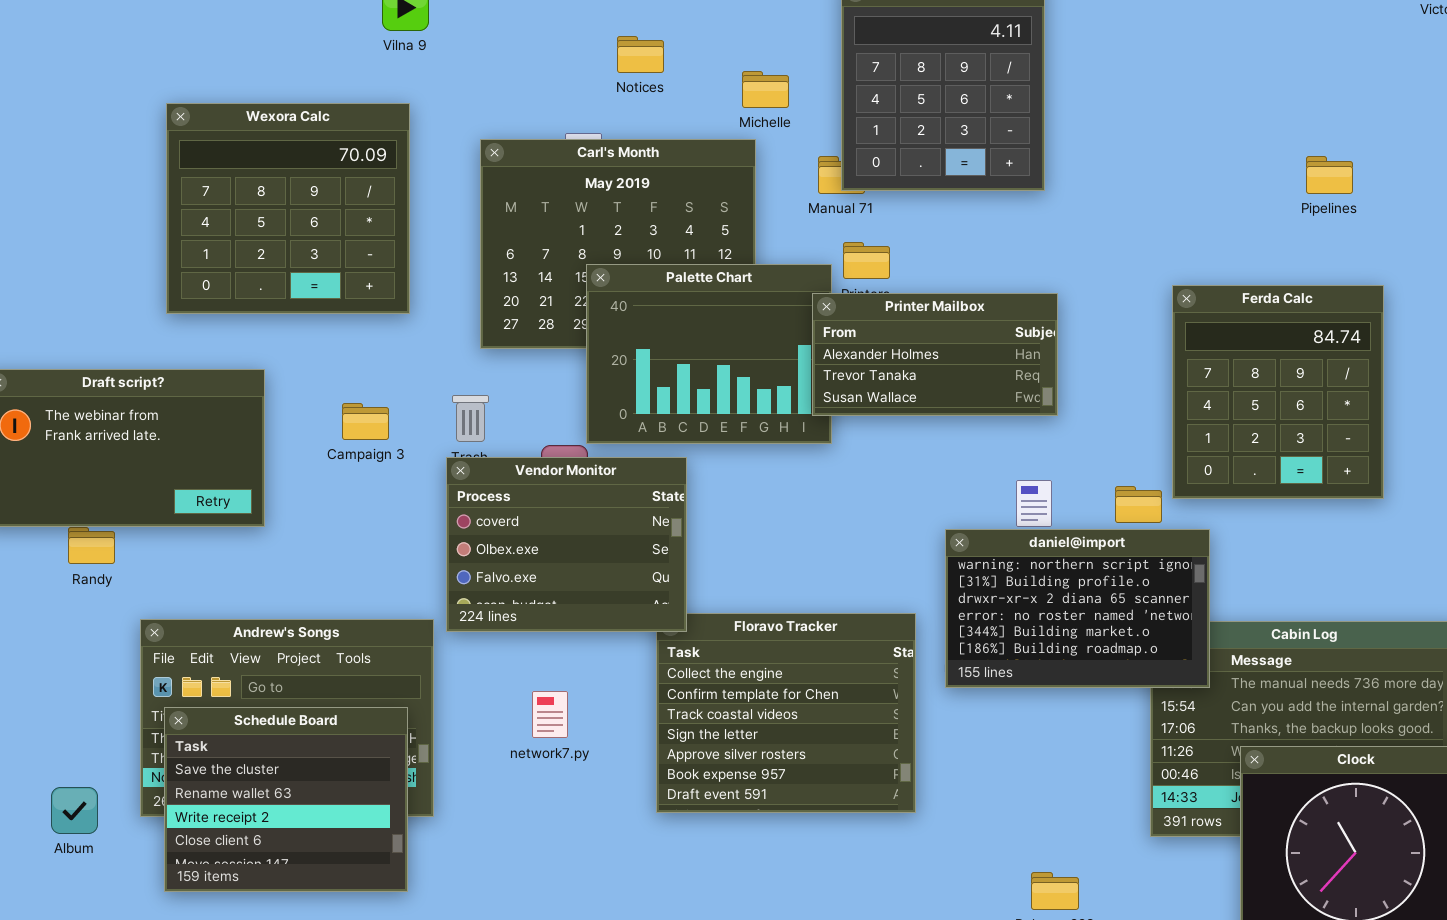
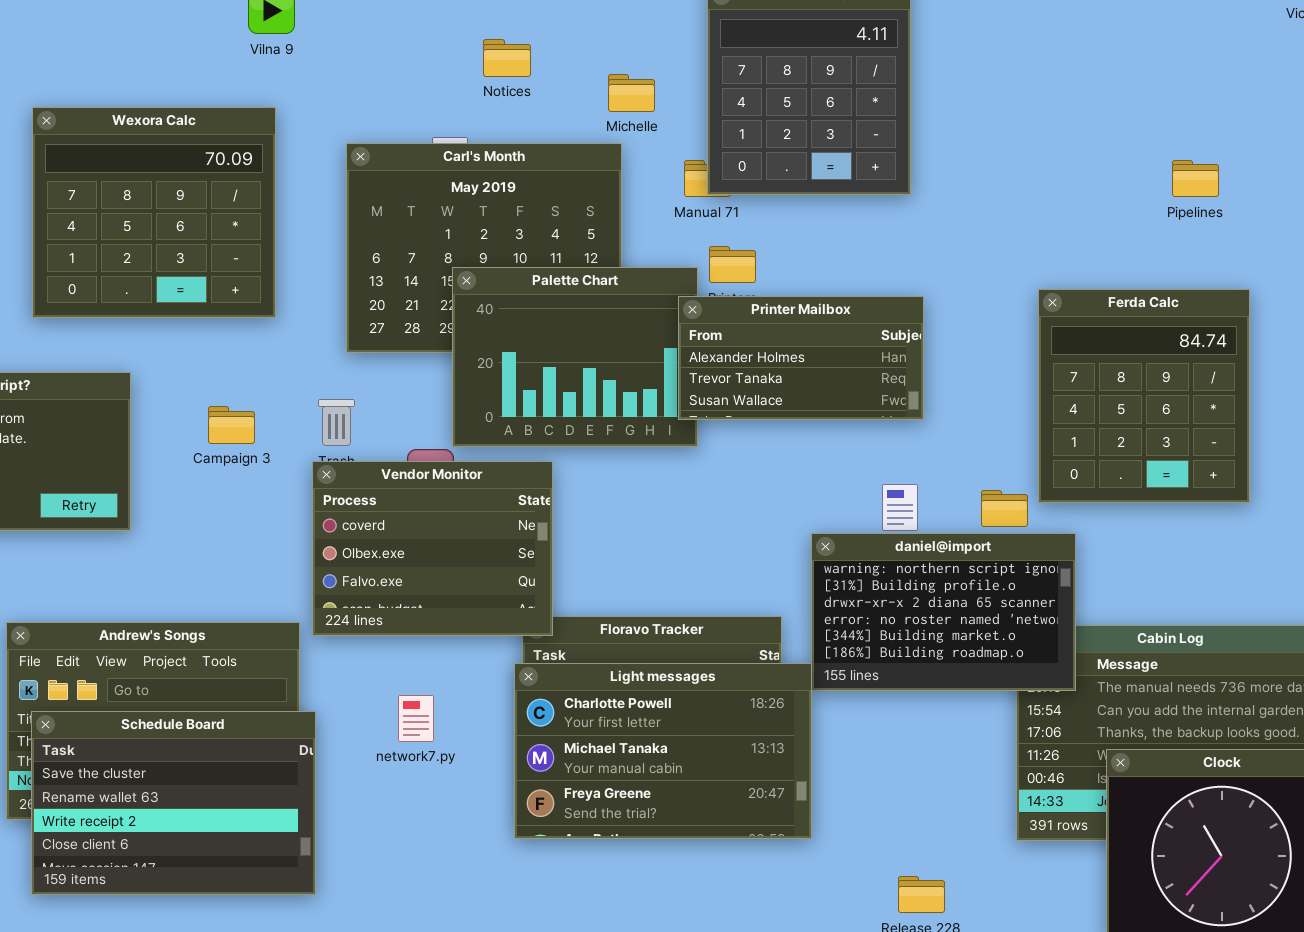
Light messages: none -> [514,663,812,839], opened
Schedule Board: [164,707,408,892] -> [31,711,316,895], resized

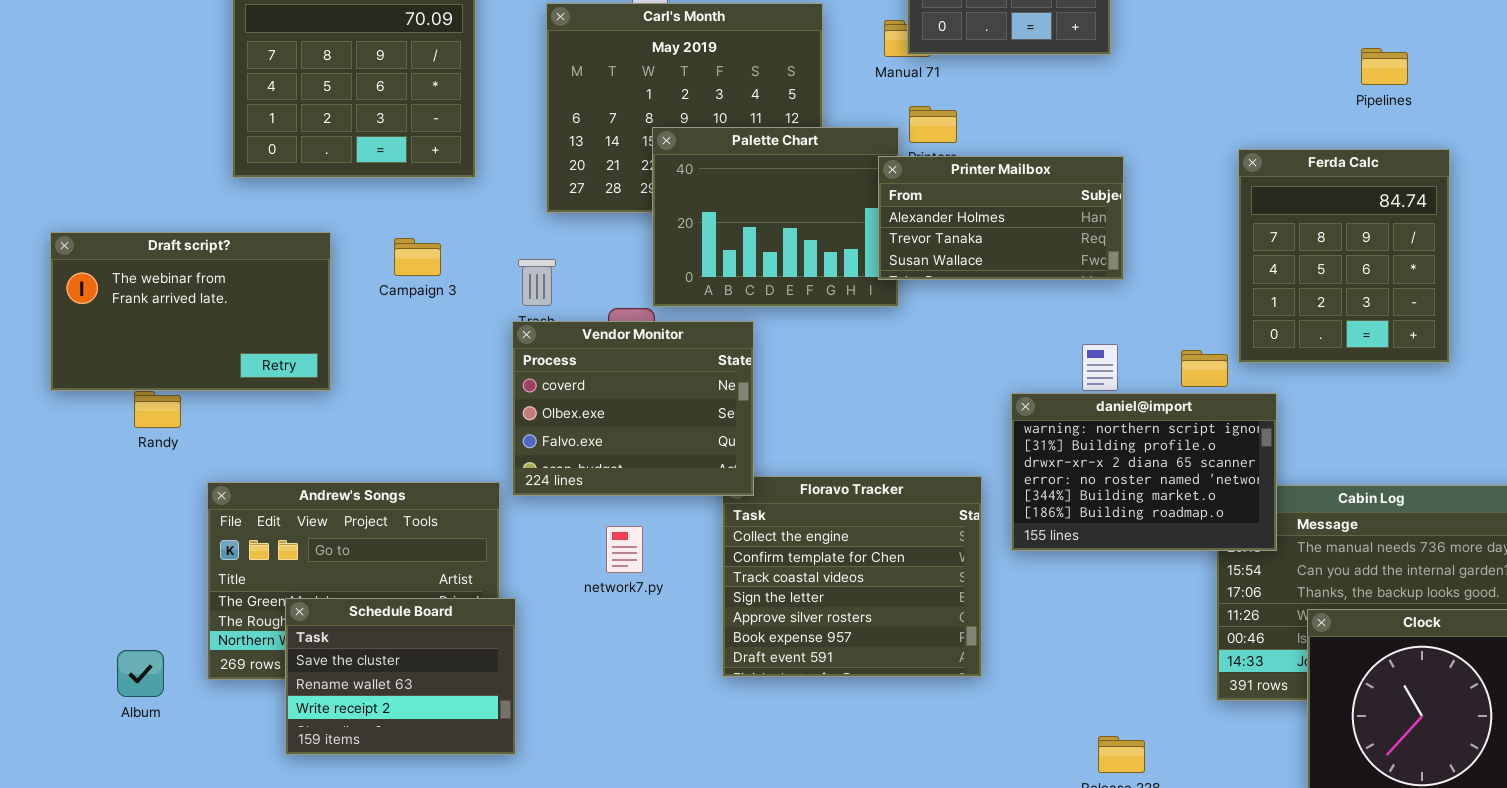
Pipelines: [1172,160,1219,197] -> [1361,48,1408,85], moved
Campaign 3: [208,406,255,444] -> [394,238,441,276], moved
Light messages: [514,663,812,839] -> none, closed
network7.py: [398,695,434,742] -> [606,526,643,573], moved
Schedule Board: [31,711,316,895] -> [285,598,516,755], resized

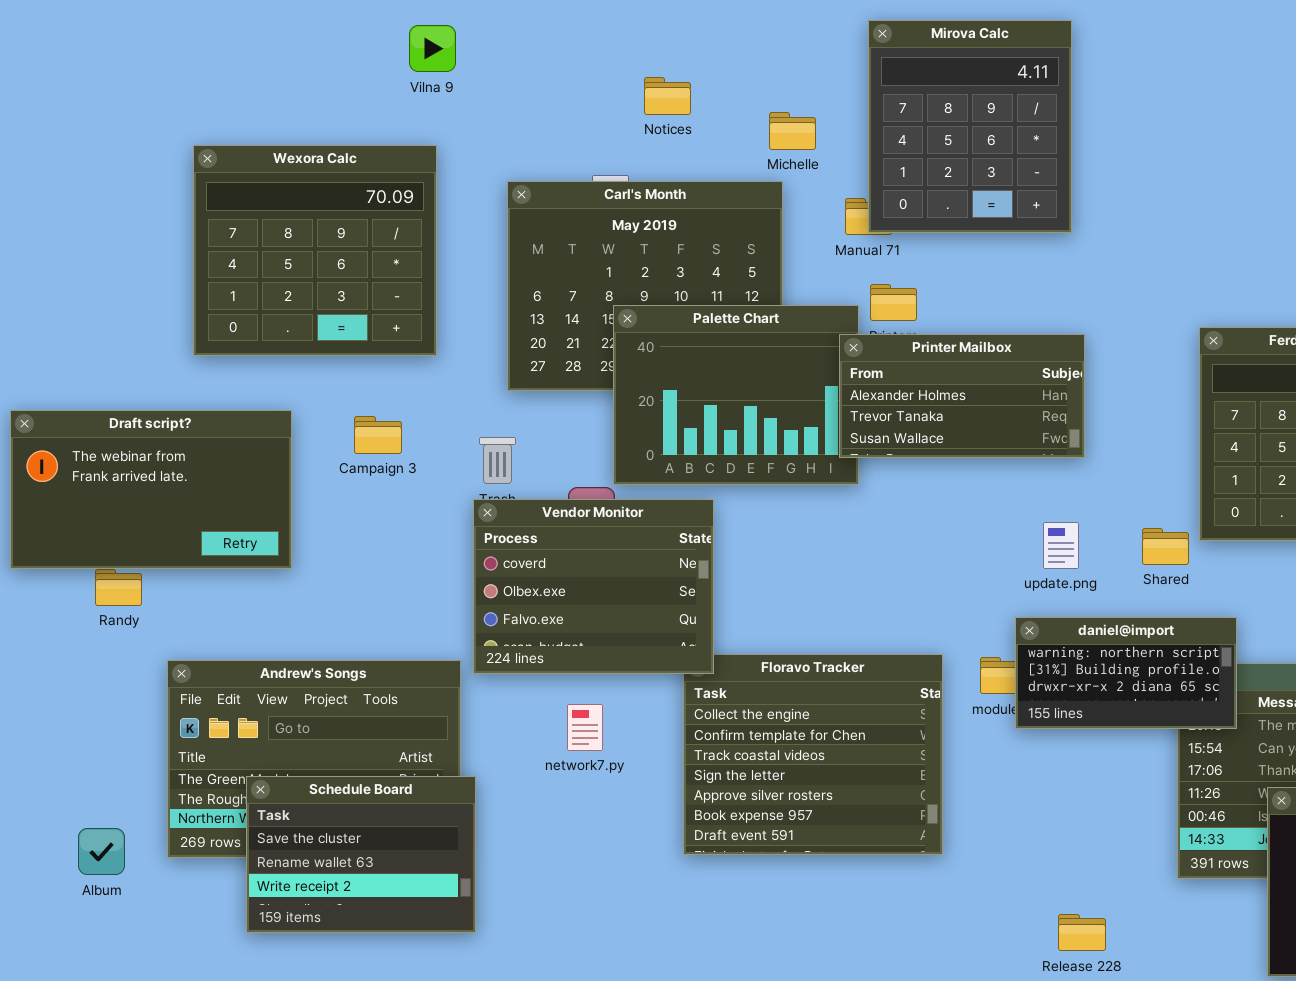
daniel@import: [1011,393,1277,551] -> [1015,617,1237,729], resized

